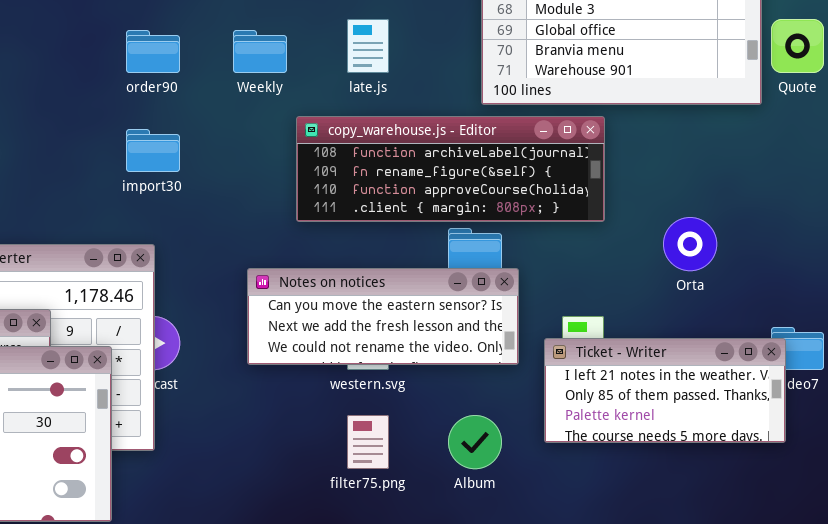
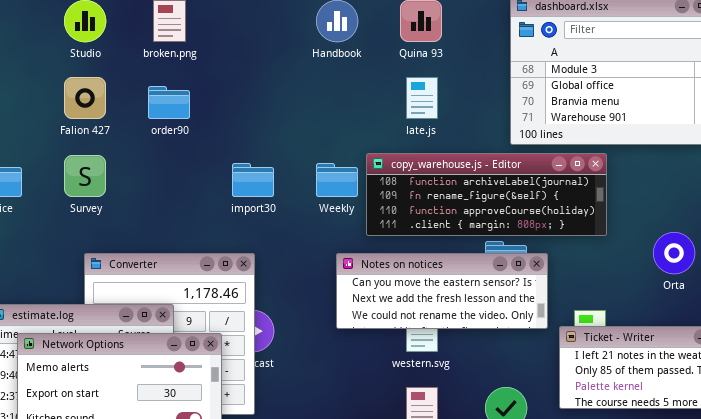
order90: [126,30,180,73] -> [148,86,190,119], moved
Weekly: [233,30,287,73] -> [316,163,358,197], moved
Notes on notices: [247,268,519,365] -> [336,253,548,329], moved

